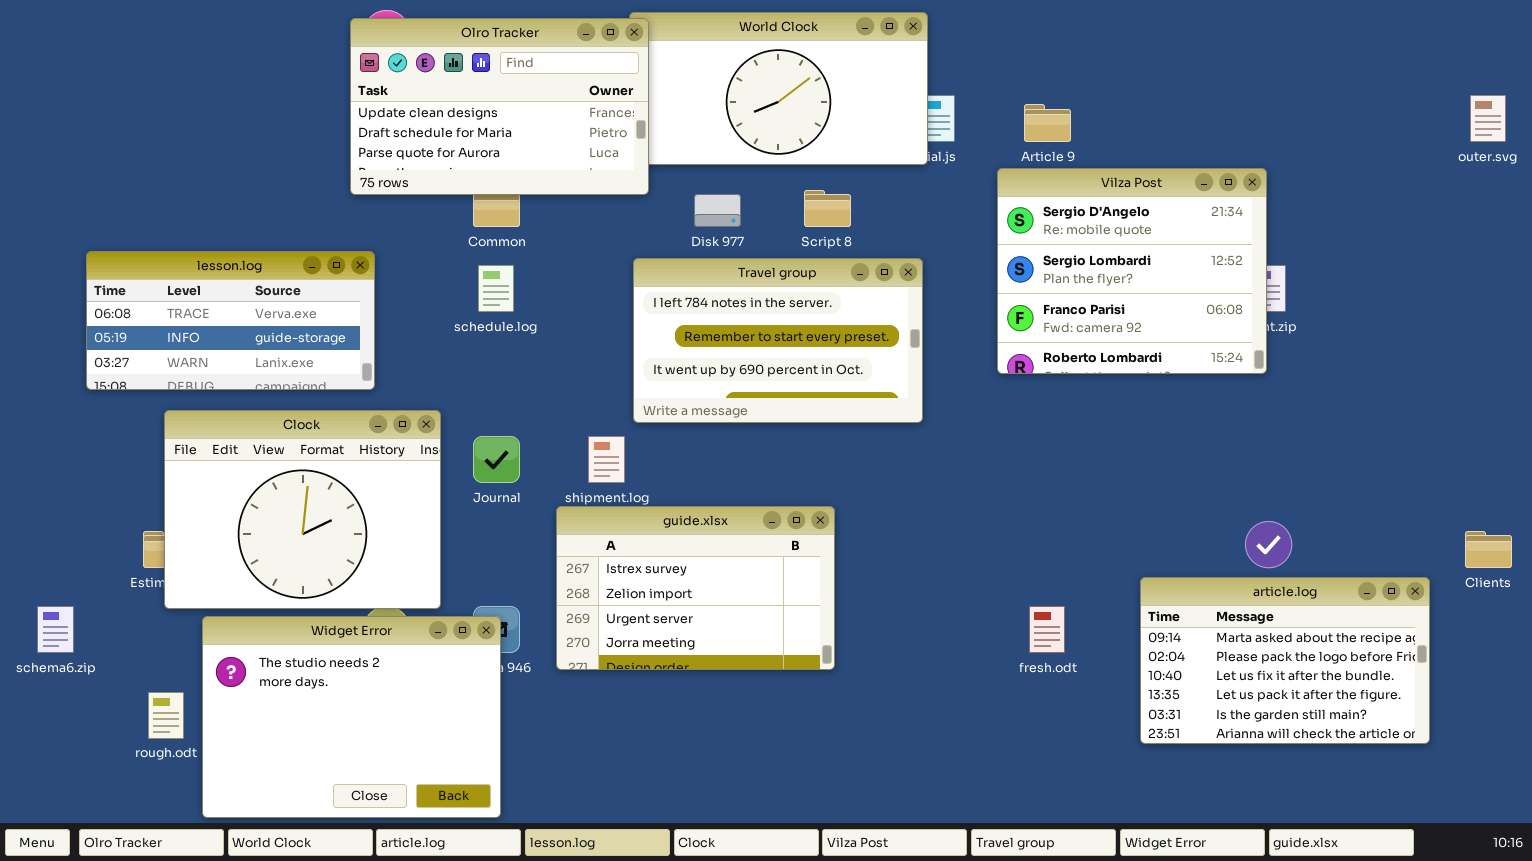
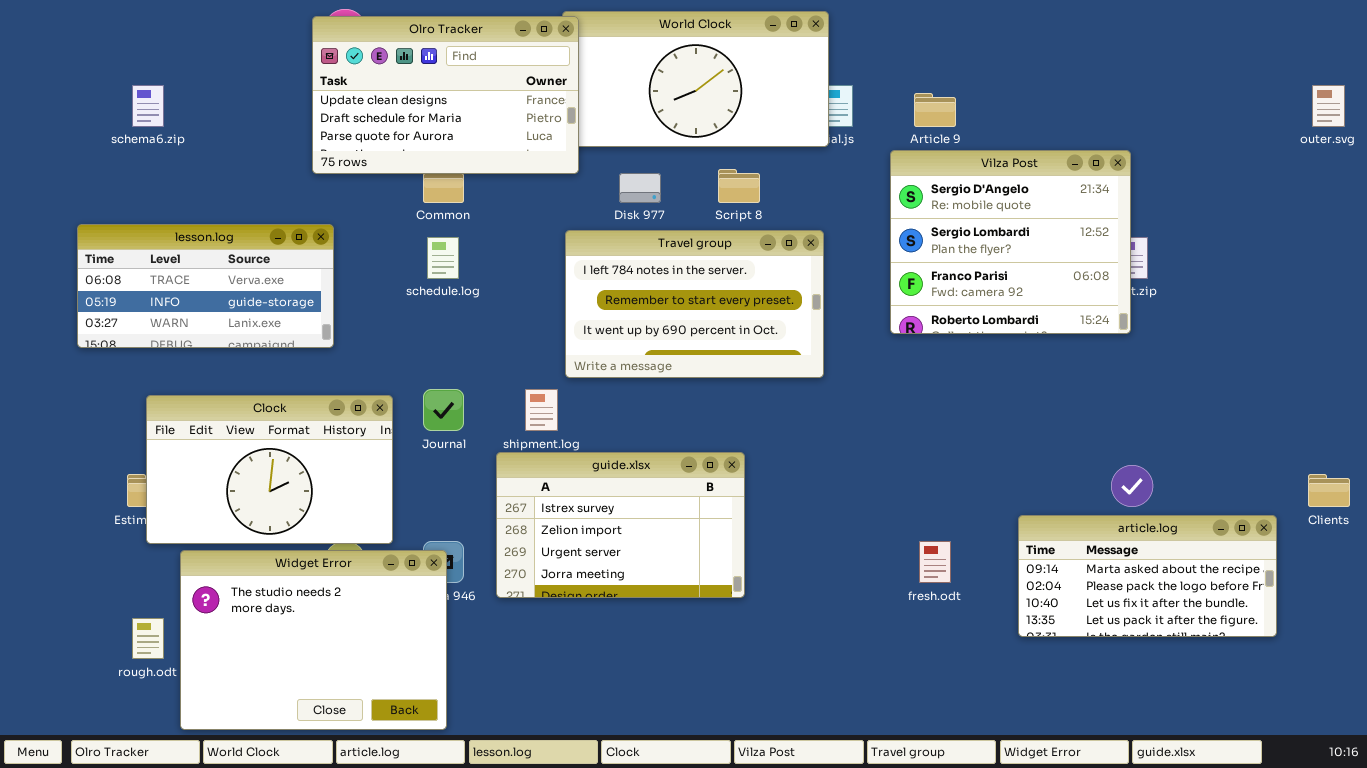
Clock: [164,410,441,609] -> [146,395,393,544], resized
article.log: [1140,577,1430,744] -> [1018,515,1277,637], resized
schema6.zip: [37,606,74,653] -> [132,85,164,127], moved

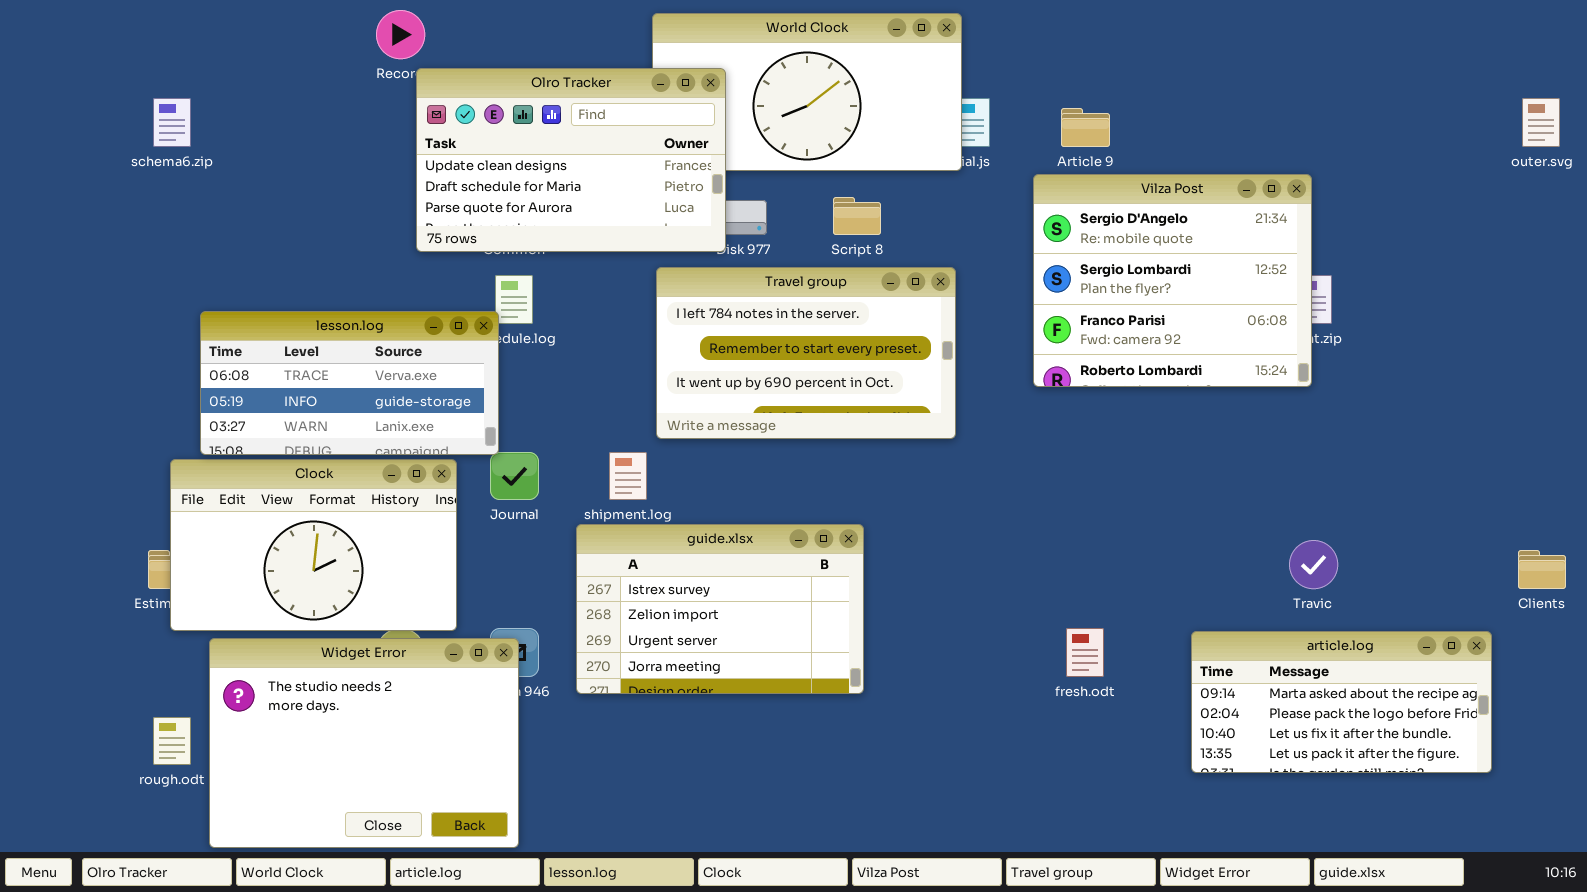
Olro Tracker: [312,16,579,174] -> [416,68,726,252], moved
lesson.log: [77,224,334,348] -> [200,311,499,455], moved
article.log: [1018,515,1277,637] -> [1191,631,1492,773], moved

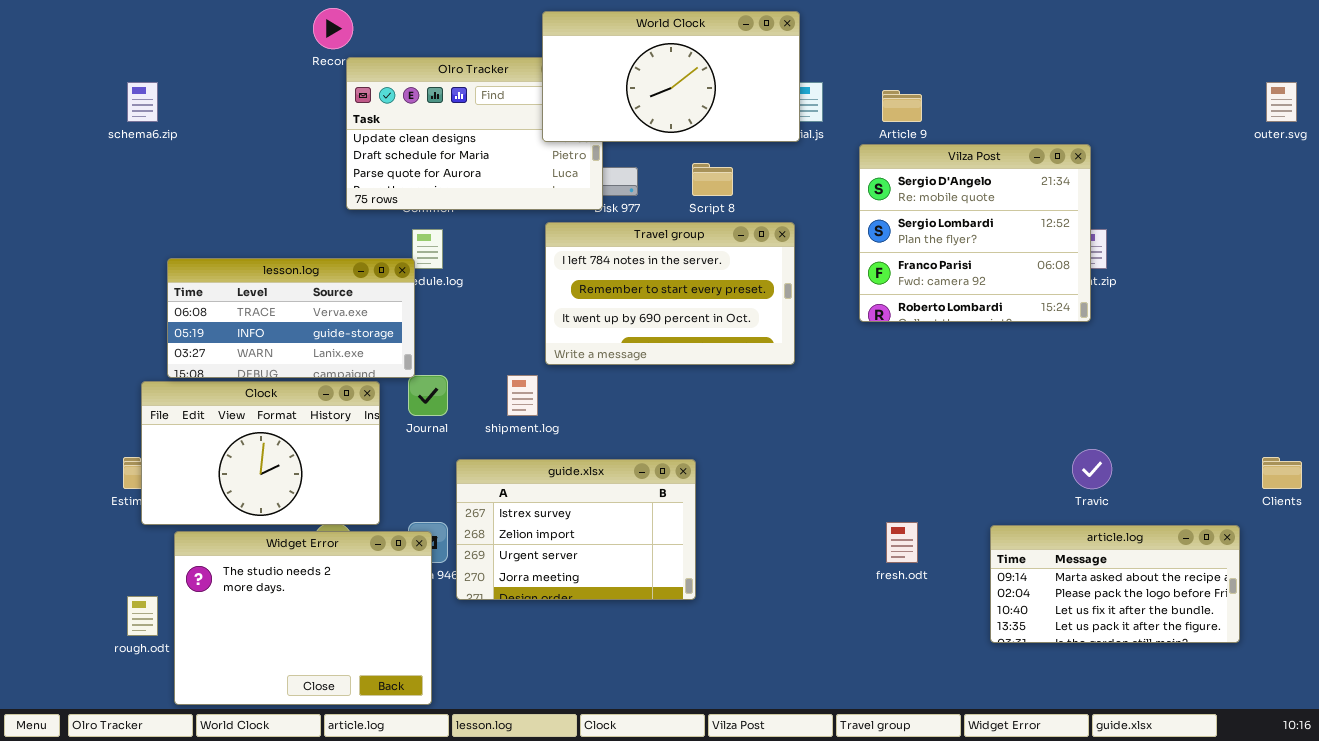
World Clock: [652,13,962,171] -> [542,11,800,142], raised
guide.xlsx: [576,524,864,694] -> [456,459,696,600], moved

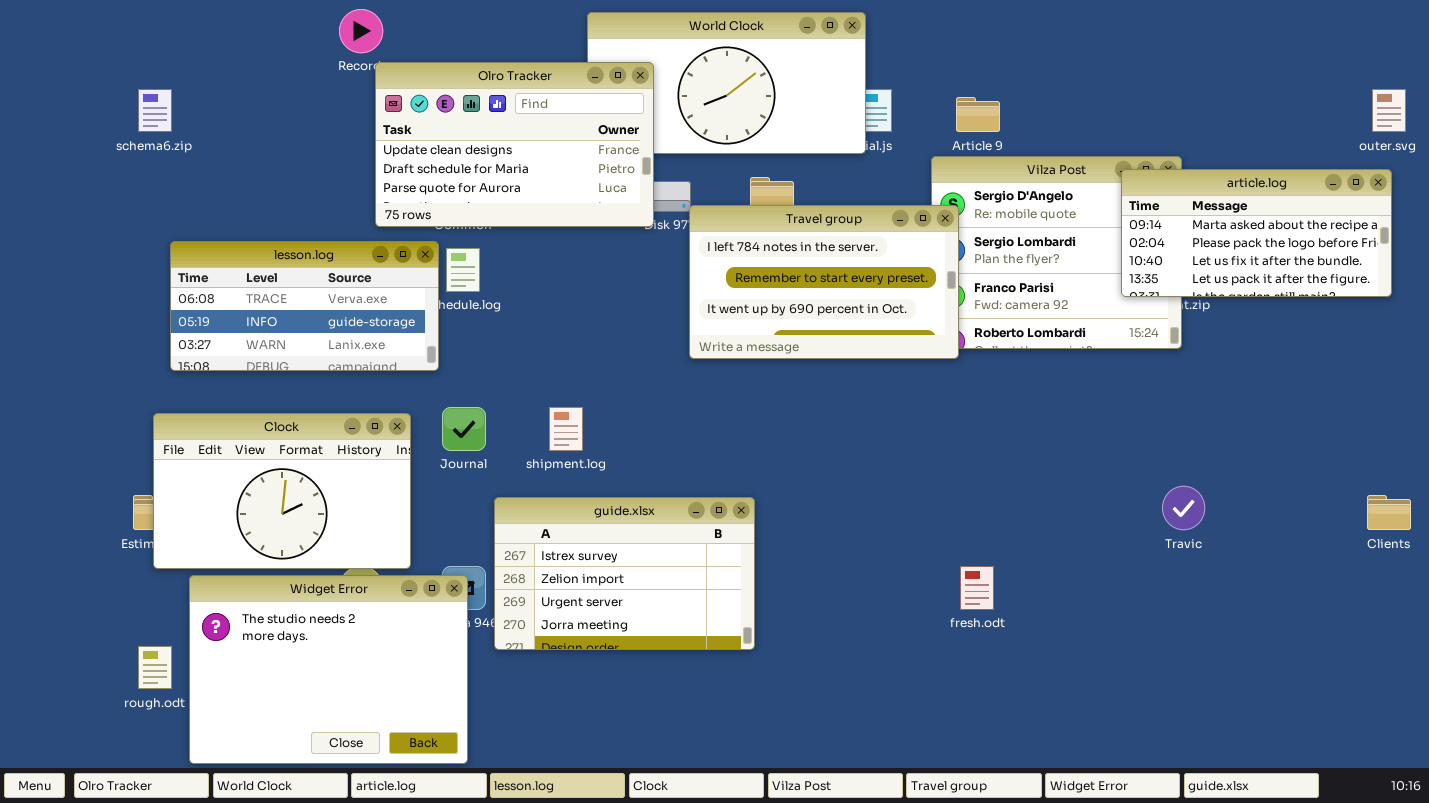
Olro Tracker: [346,57,603,210] -> [375,62,654,227], raised
Travel group: [545,222,795,365] -> [689,205,959,359], moved
lesson.log: [167,258,415,378] -> [170,241,439,371], moved
article.log: [990,525,1240,643] -> [1121,169,1392,297], moved

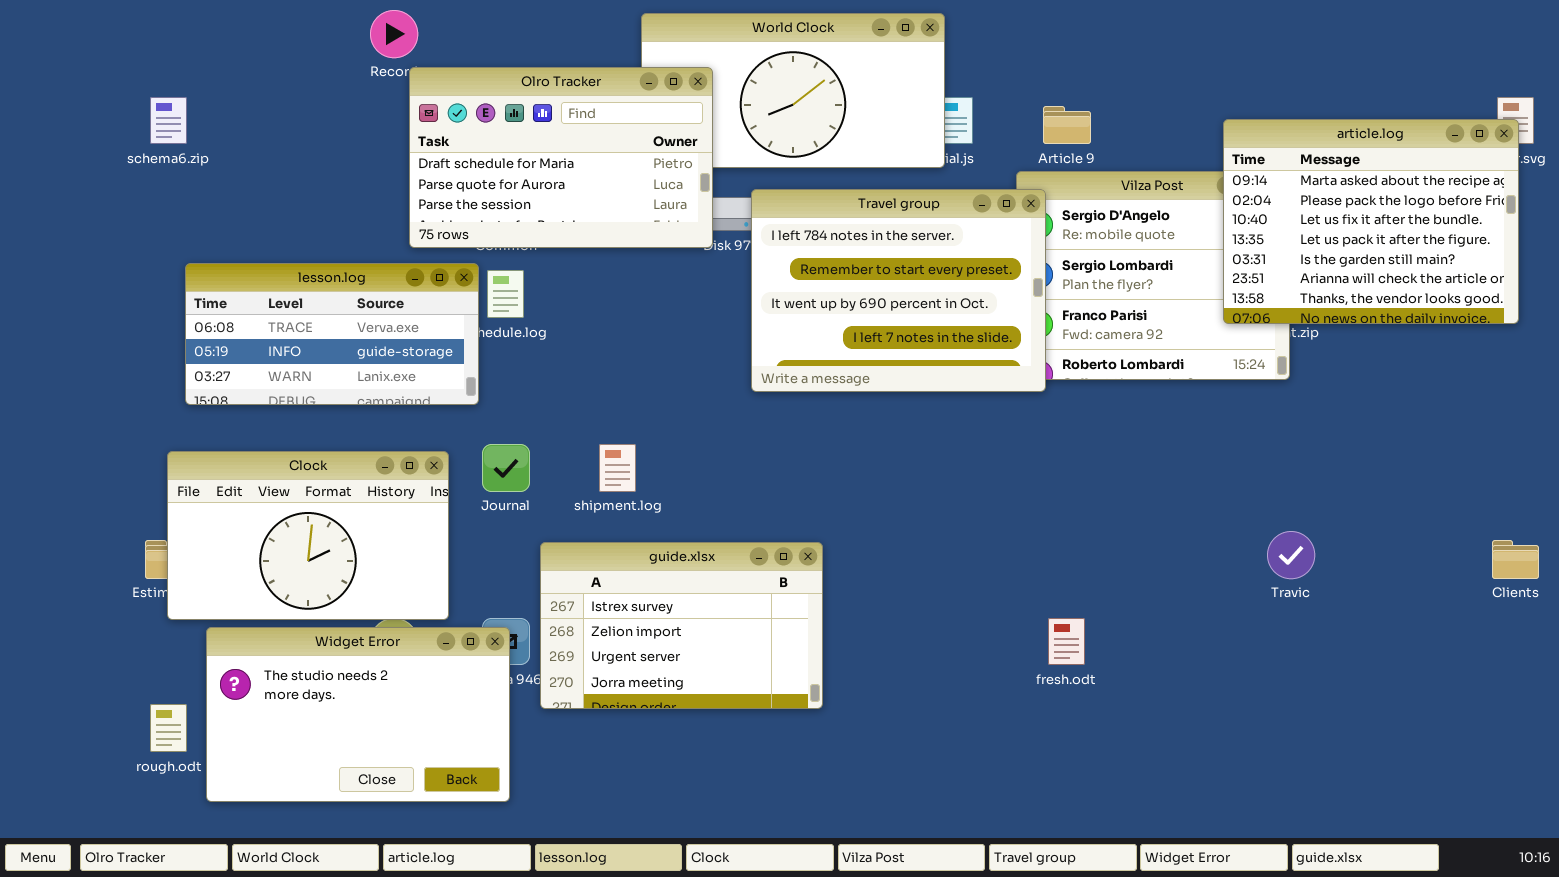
Olro Tracker: [375,62,654,227] -> [409,67,713,248], scrolled down 1 row
article.log: [1121,169,1392,297] -> [1223,119,1519,324], resized
Travel group: [689,205,959,359] -> [751,189,1046,392], resized
Widget Error: [189,575,468,764] -> [206,627,510,802], resized

